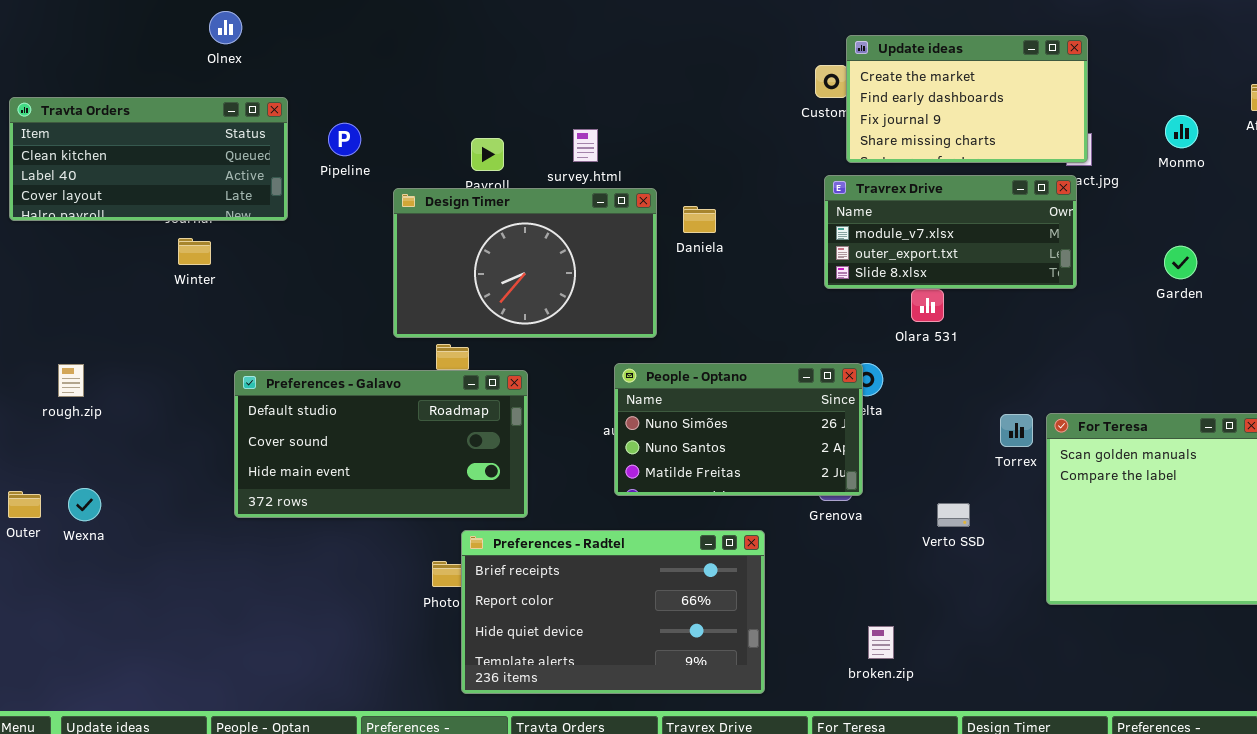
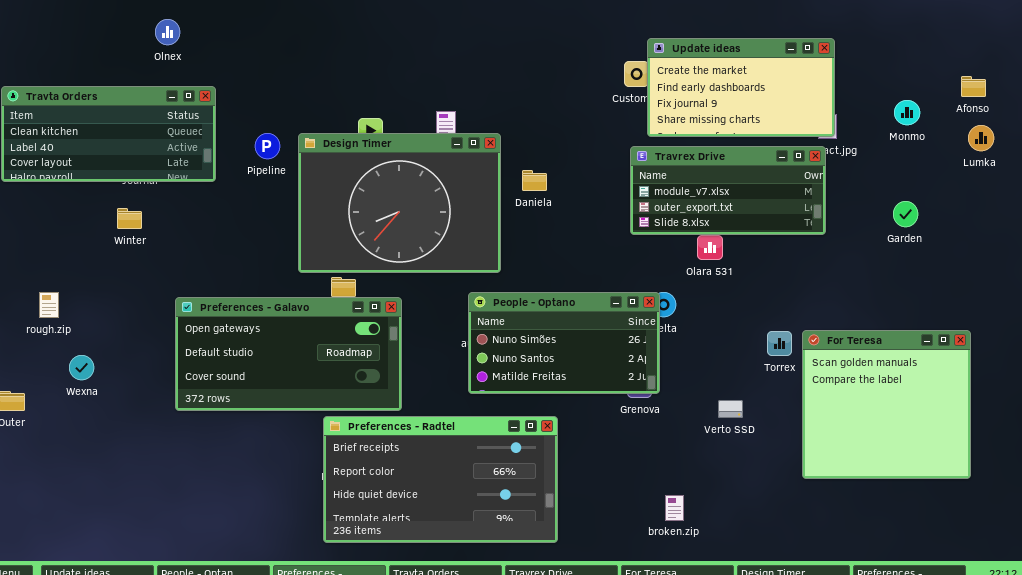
Pipeline: [328,123,361,156] -> [255,133,280,159], moved
Design Timer: [393,188,657,338] -> [298,133,501,273], resized
Winter: [178,238,211,265] -> [117,208,142,229], moved
Preferences - Galavo: [234,370,528,518] -> [175,297,402,411], scrolled up 1 row
Wexna: [68,488,101,521] -> [69,355,94,380], moved
Preferences - Radtel: [461,530,765,694] -> [323,416,558,543], moved

